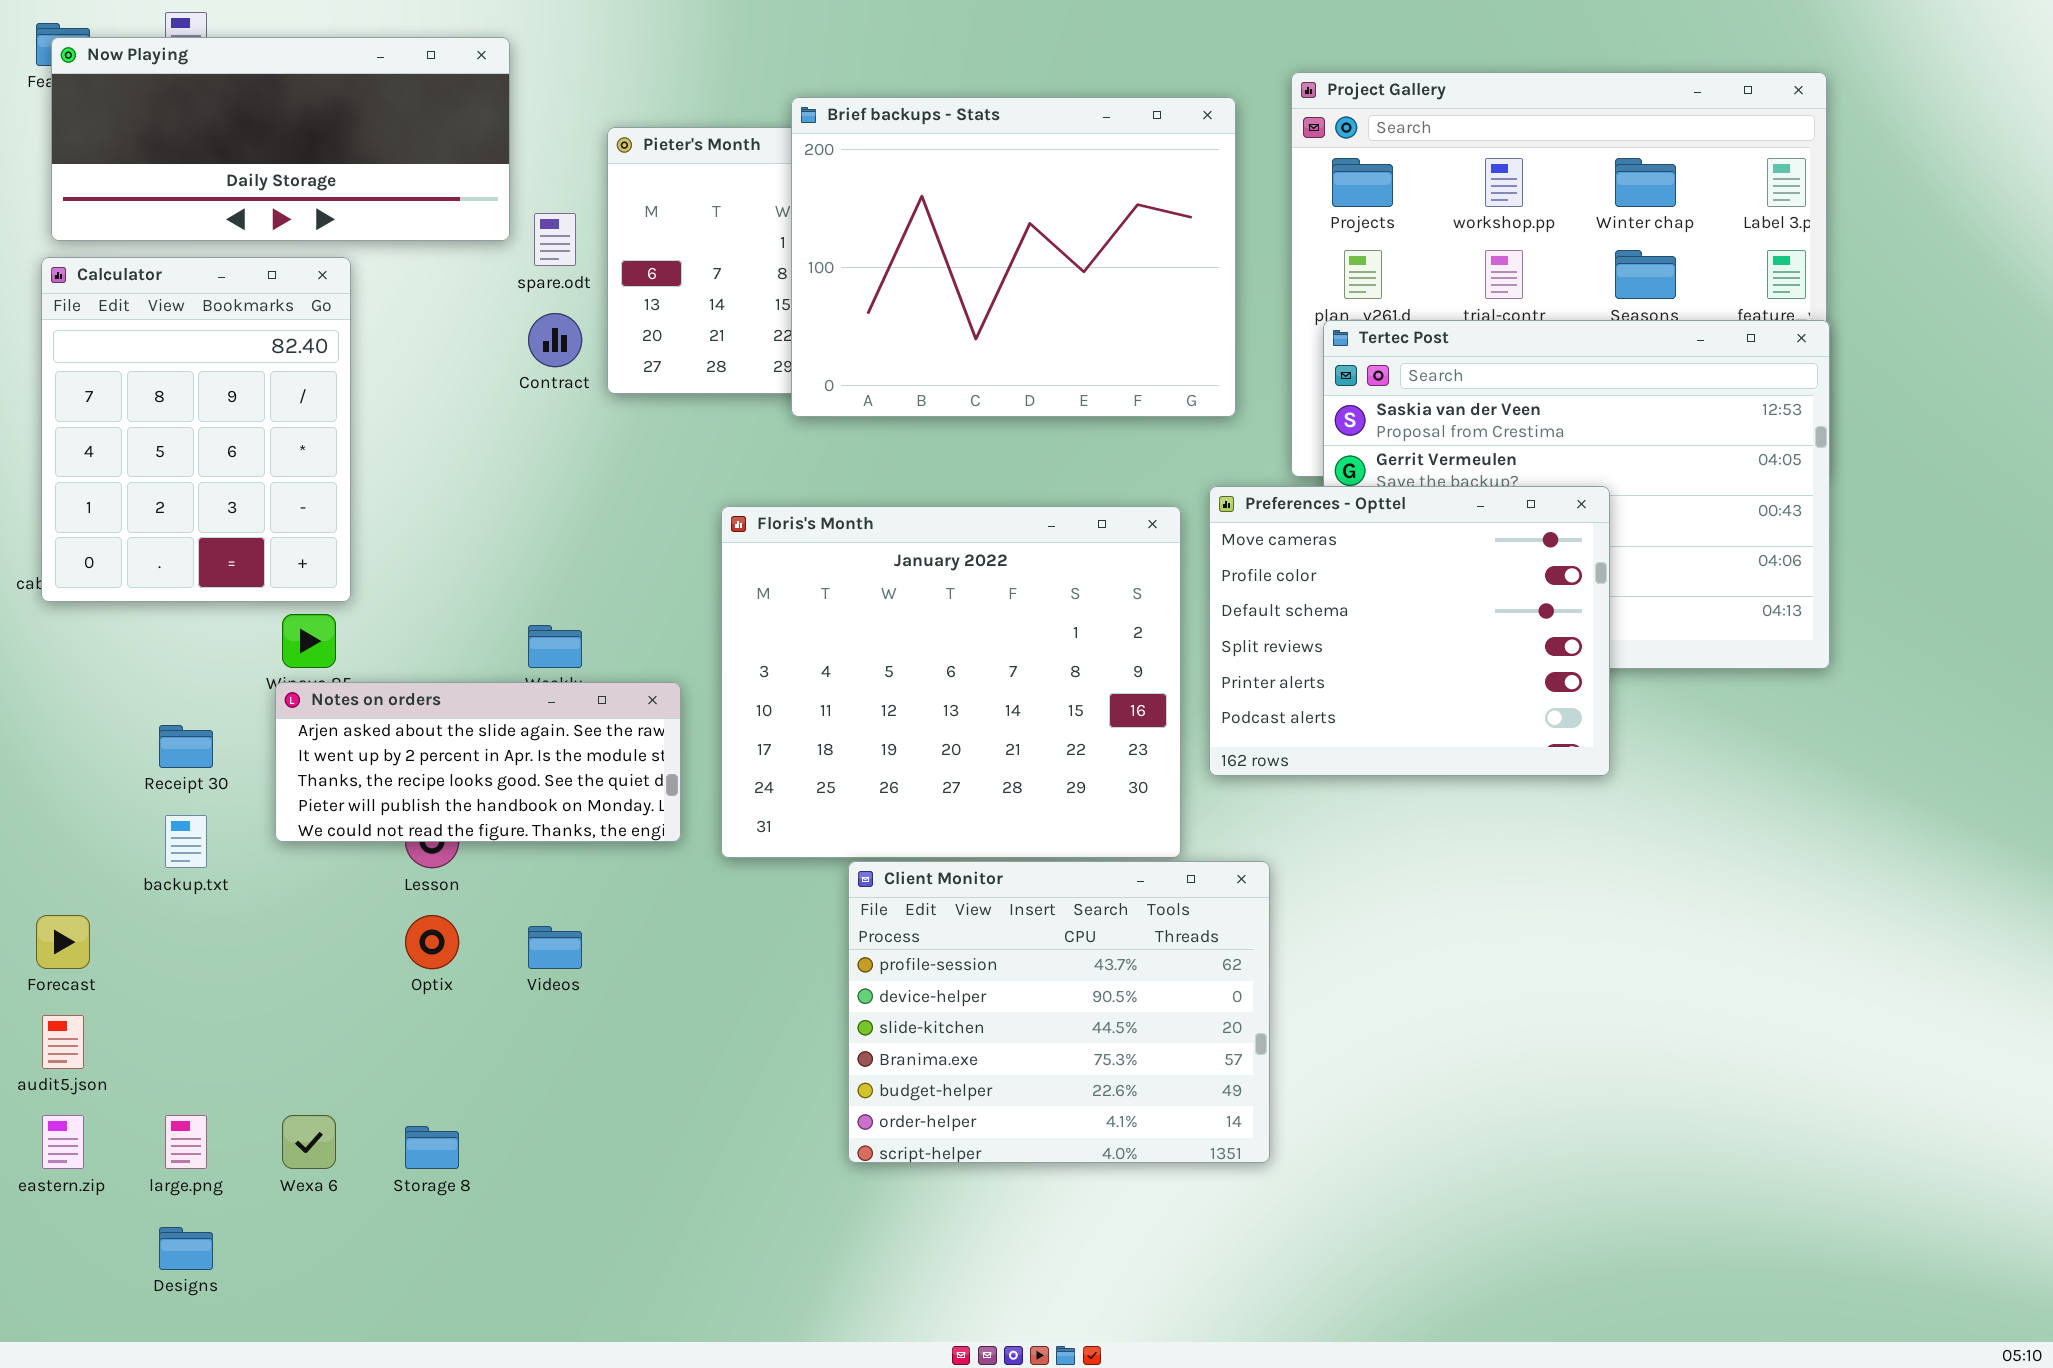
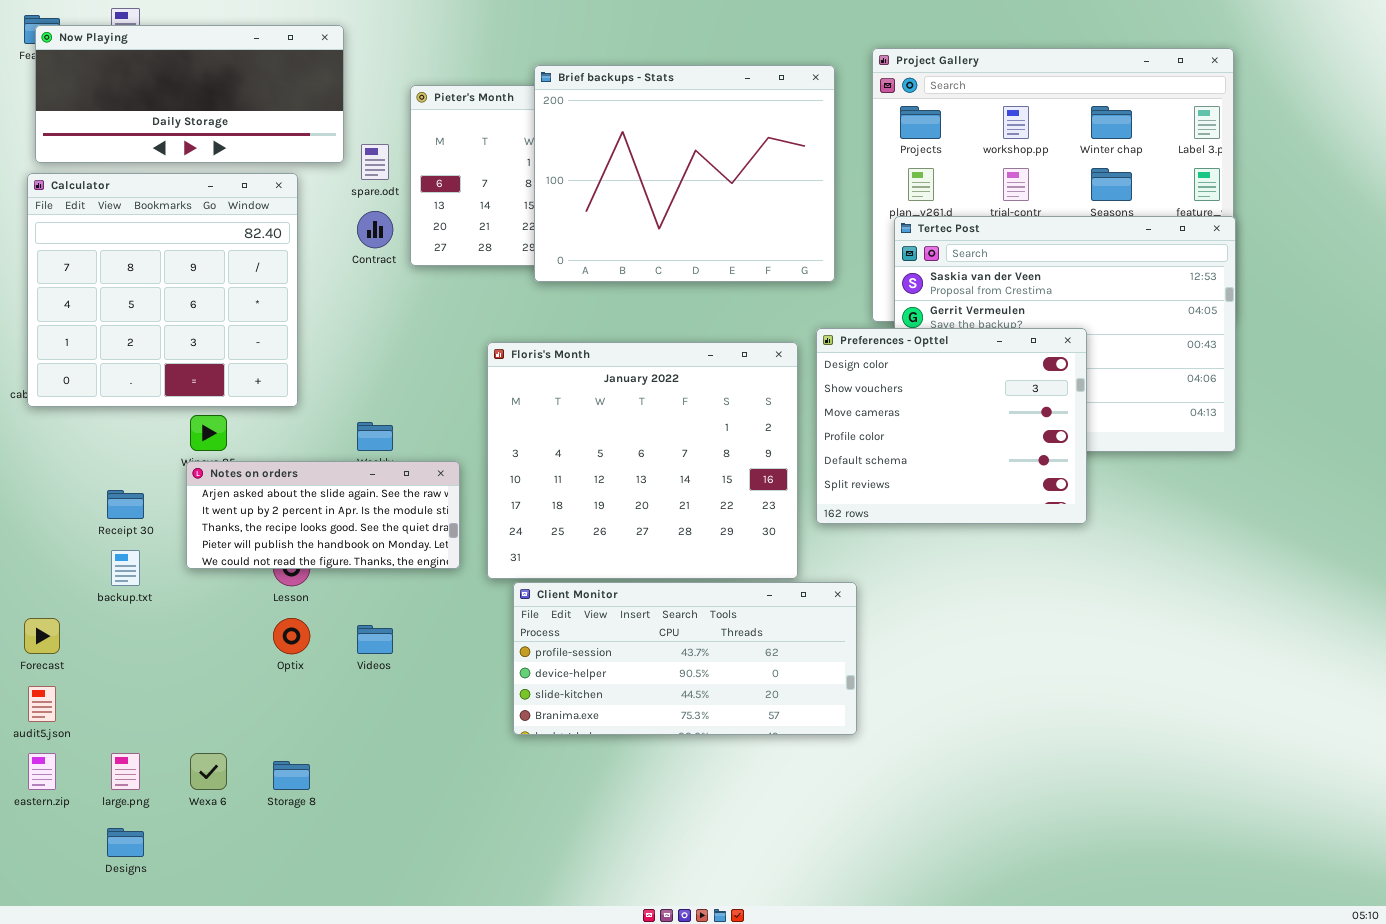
Calculator: [41,257,351,602] -> [27,173,298,407], resized
Preferences - Opttel: [1209,486,1610,776] -> [816,328,1087,524], scrolled up 2 rows
Client Monitor: [848,861,1270,1163] -> [513,582,857,735], resized

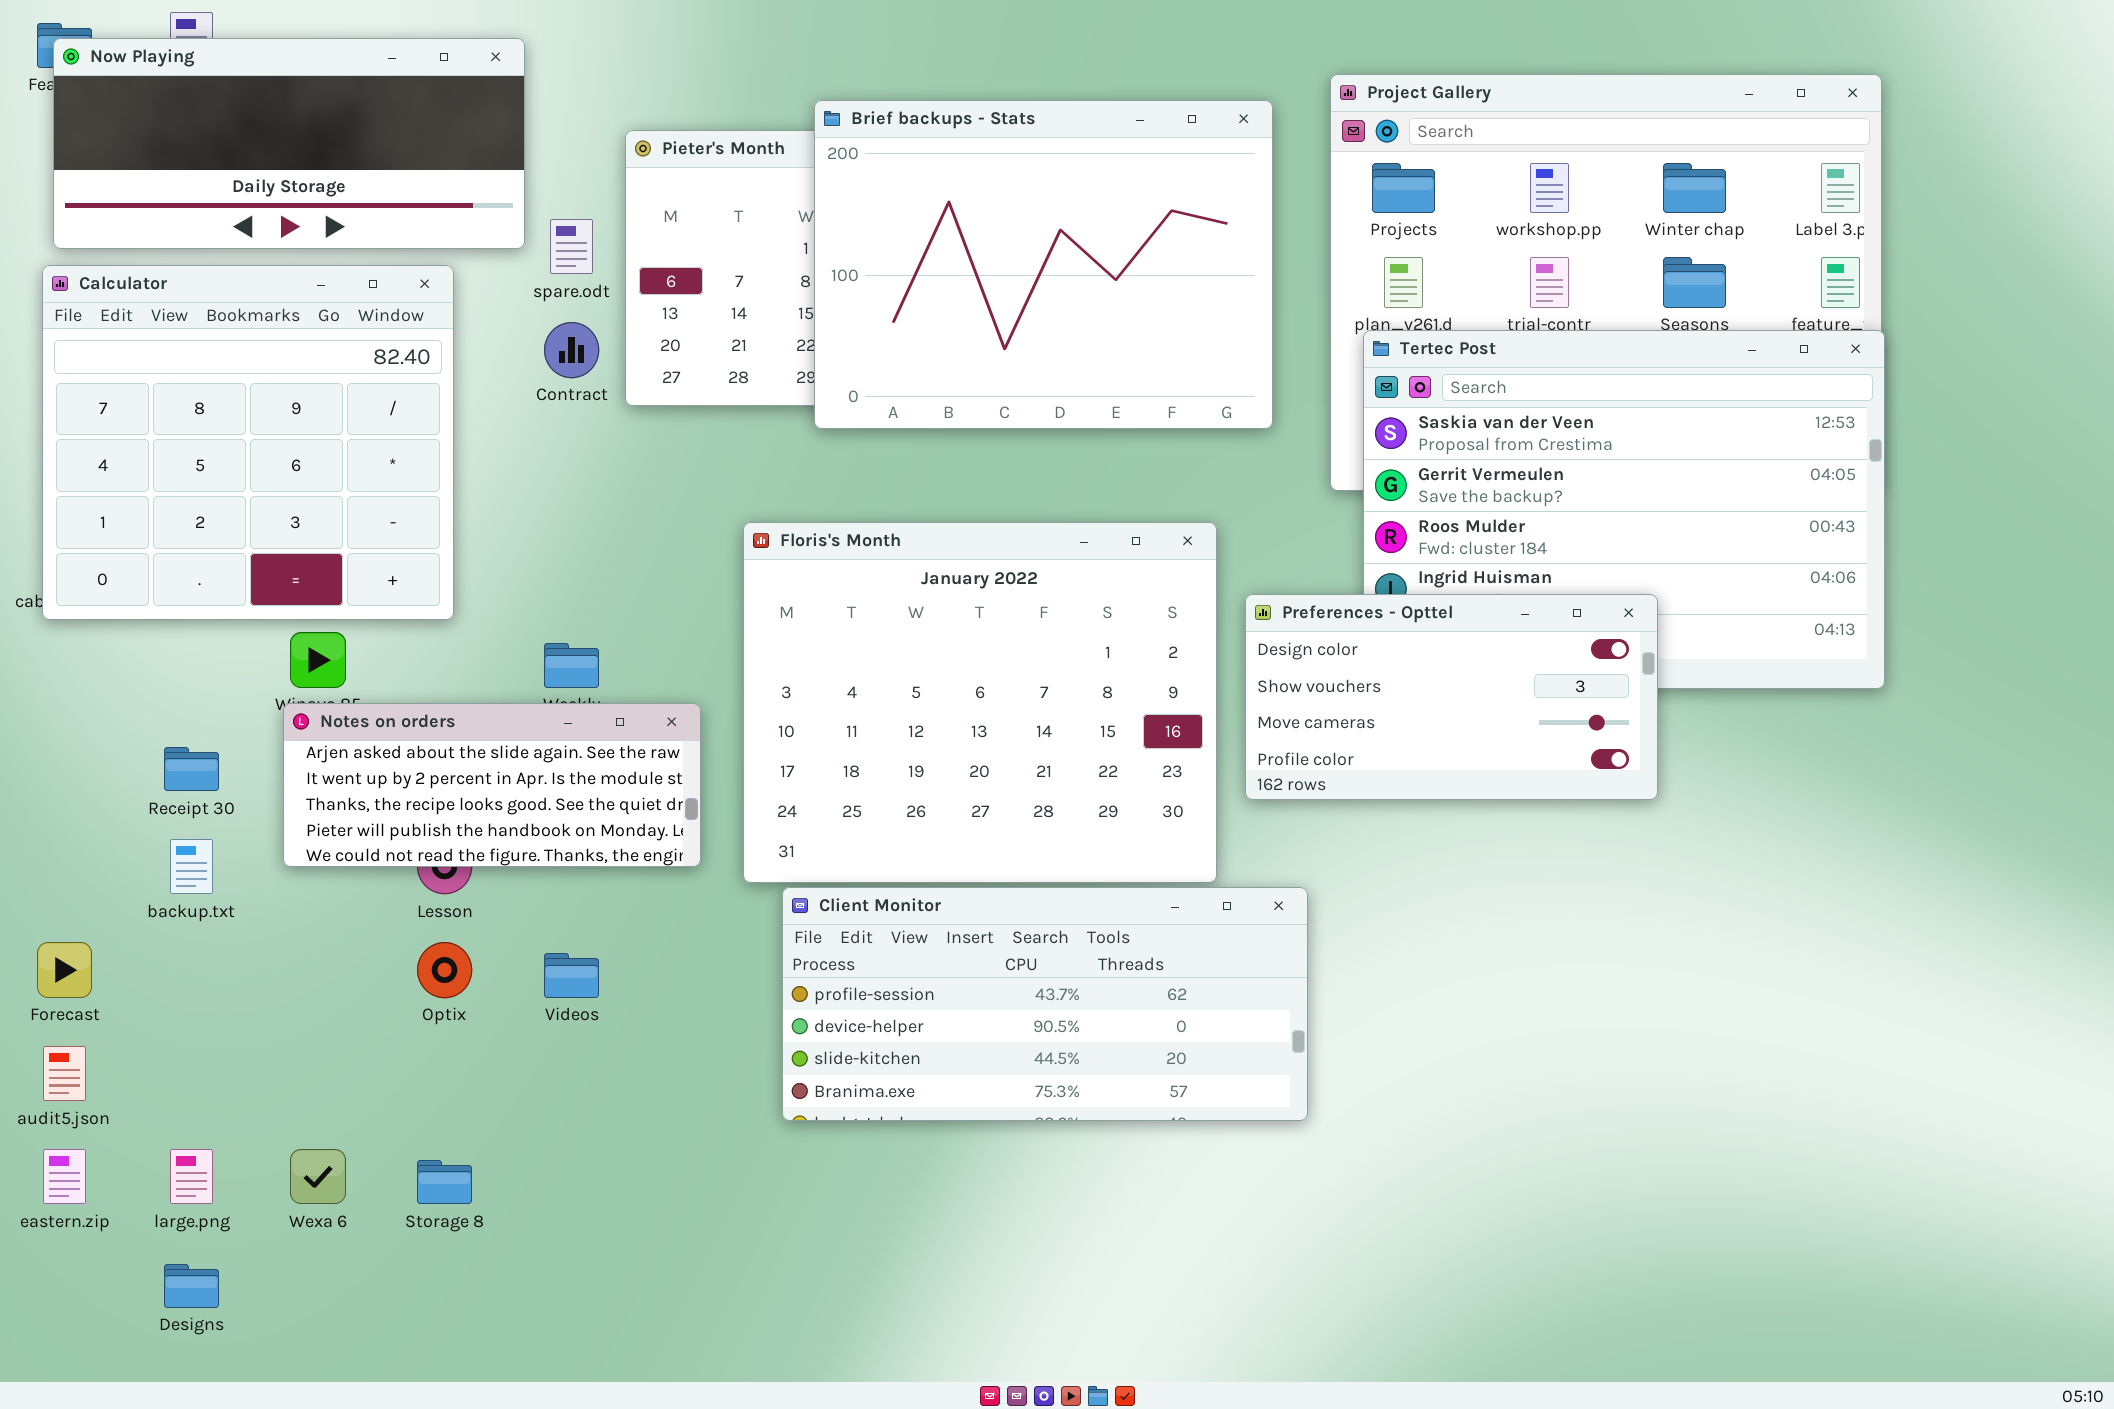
Preferences - Opttel: [816,328,1087,524] -> [1245,594,1658,800], resized

